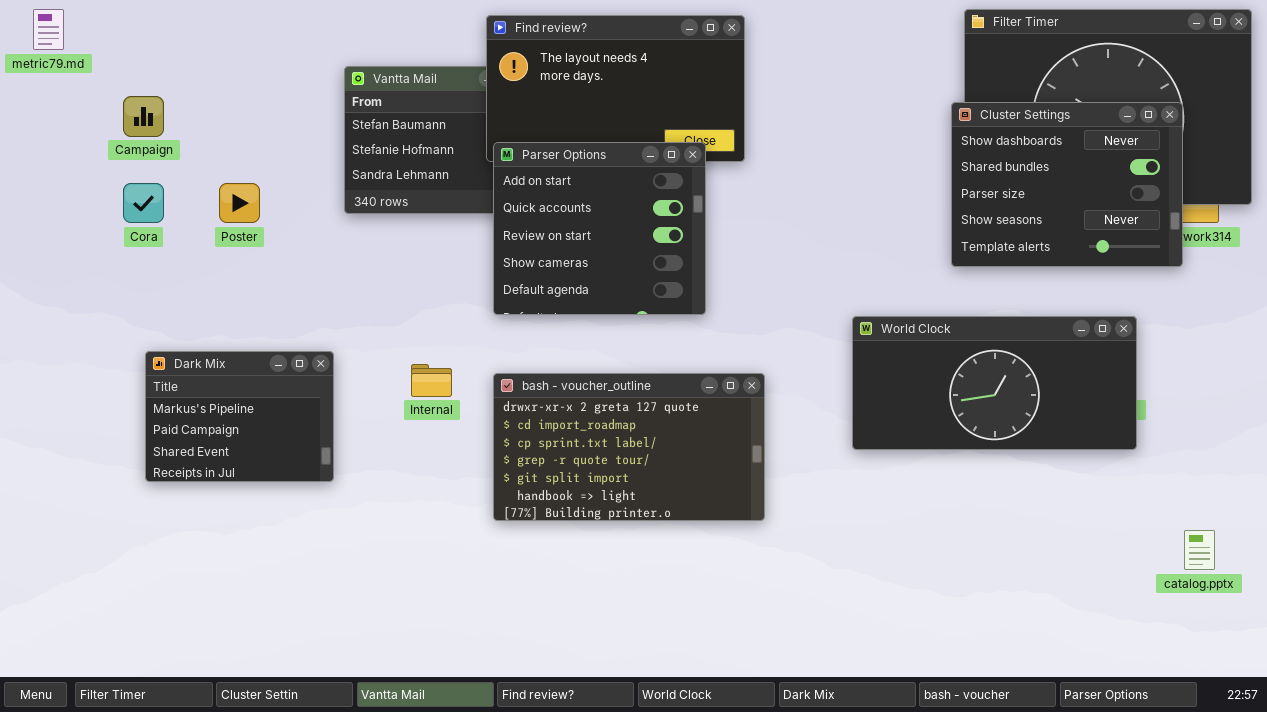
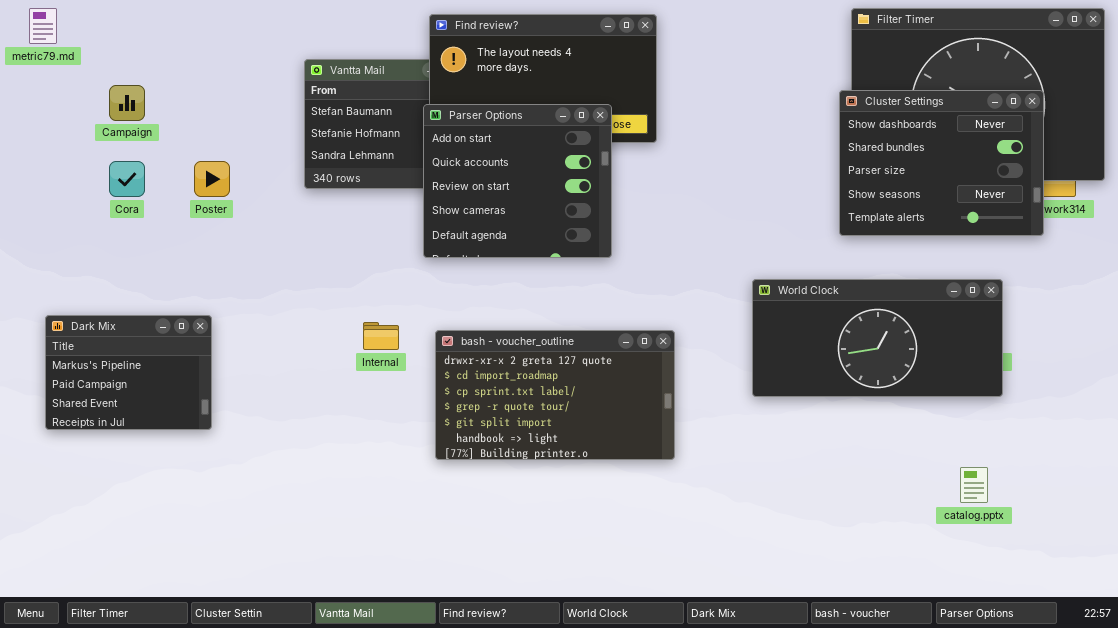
Parser Options: [493,142,706,315] -> [423,104,612,258], moved
Dark Mix: [145,351,334,482] -> [45,315,212,430], moved
catalog.pptx: [1184,530,1215,570] -> [960,467,988,503], moved

